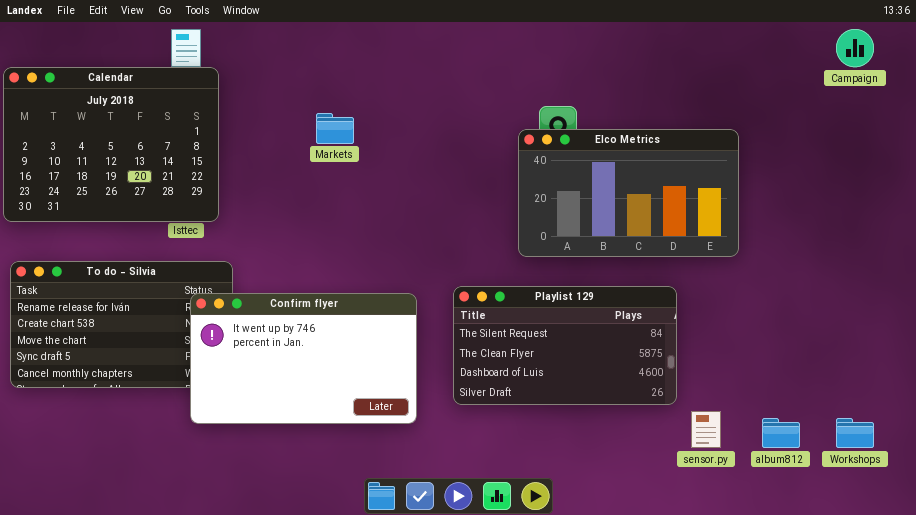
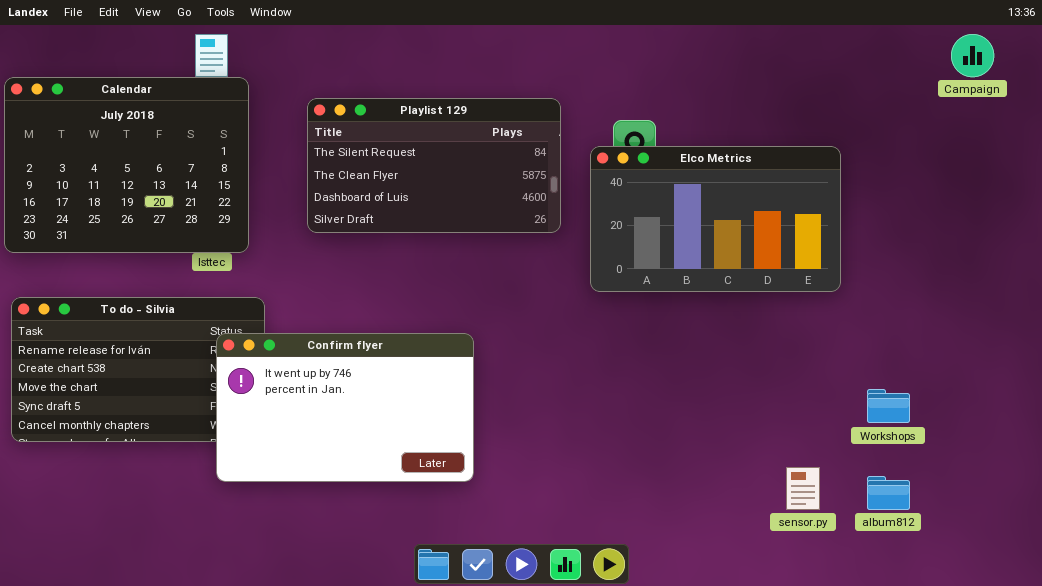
Playlist 129: [453,286,677,405] -> [307,98,561,233], moved
Workshops: [836,418,874,448] -> [867,389,910,423], moved

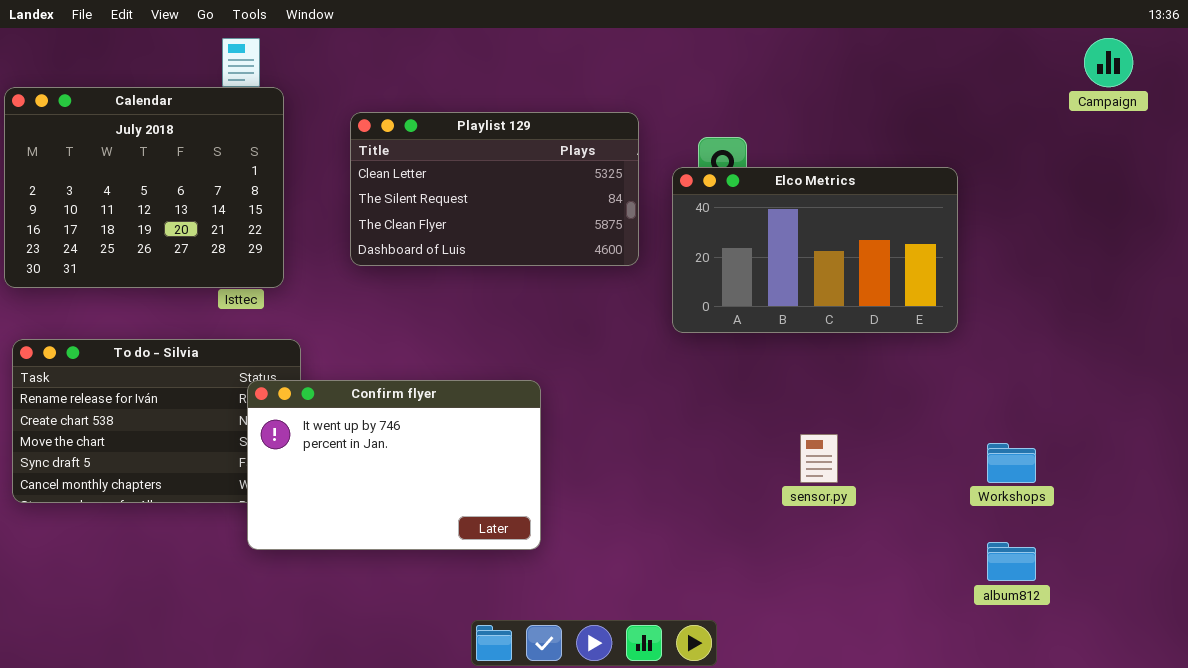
Playlist 129: [307,98,561,233] -> [350,112,639,266], scrolled up 1 row
sensor.py: [786,467,820,510] -> [800,434,838,483], moved

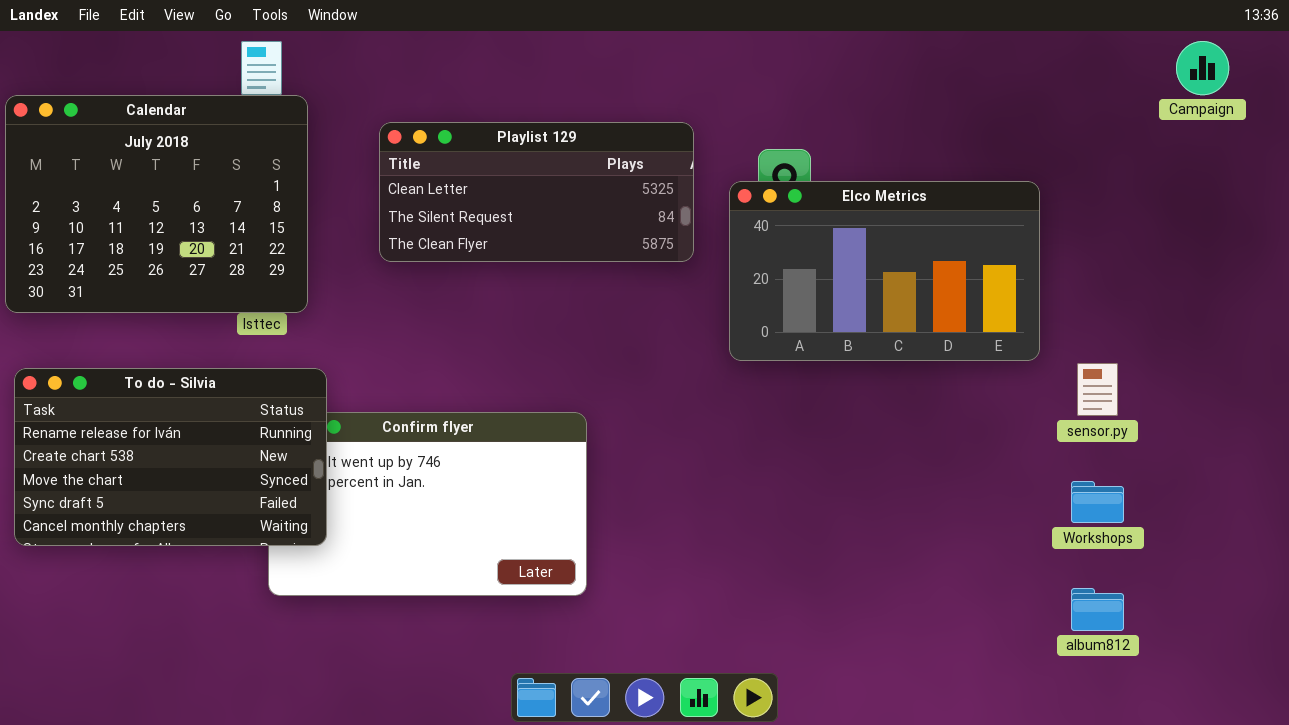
Playlist 129: [350,112,639,266] -> [379,122,694,262], resized
To do - Silvia: [12,339,301,503] -> [14,368,327,546], raised
sensor.py: [800,434,838,483] -> [1077,363,1118,416], moved

